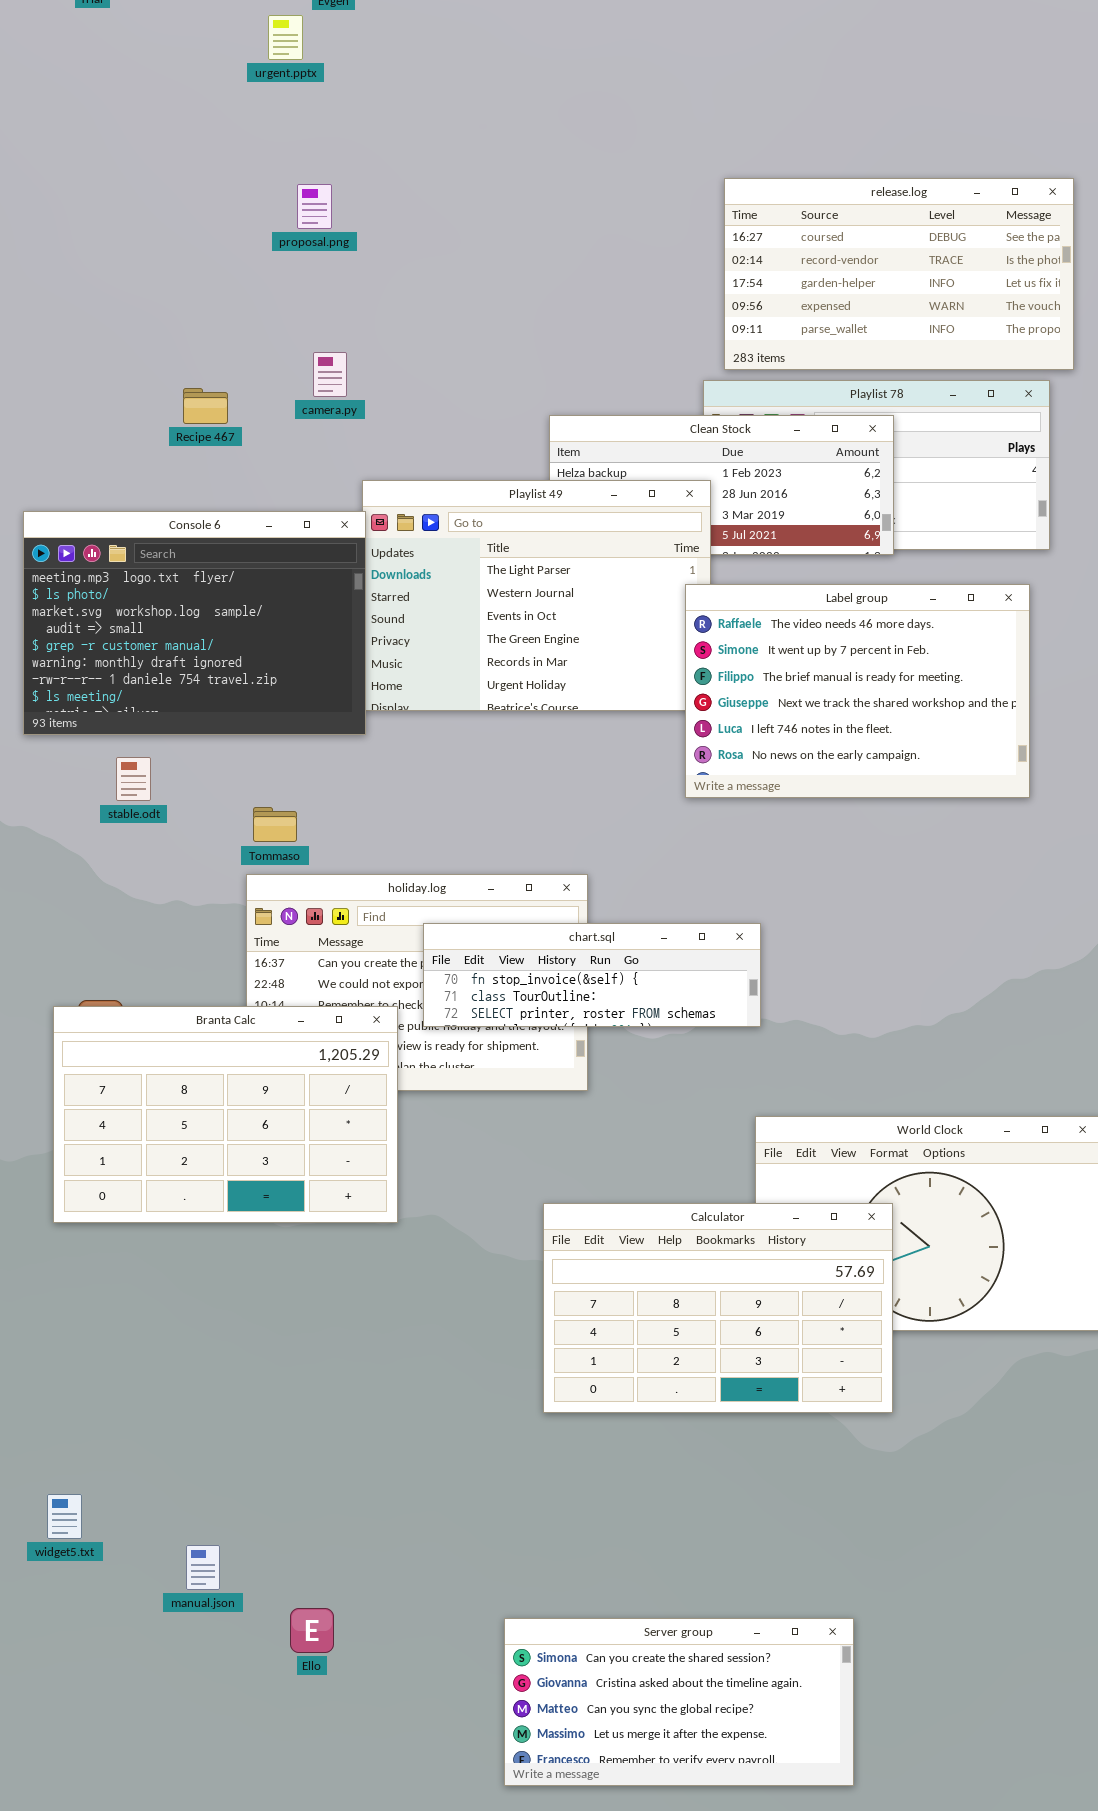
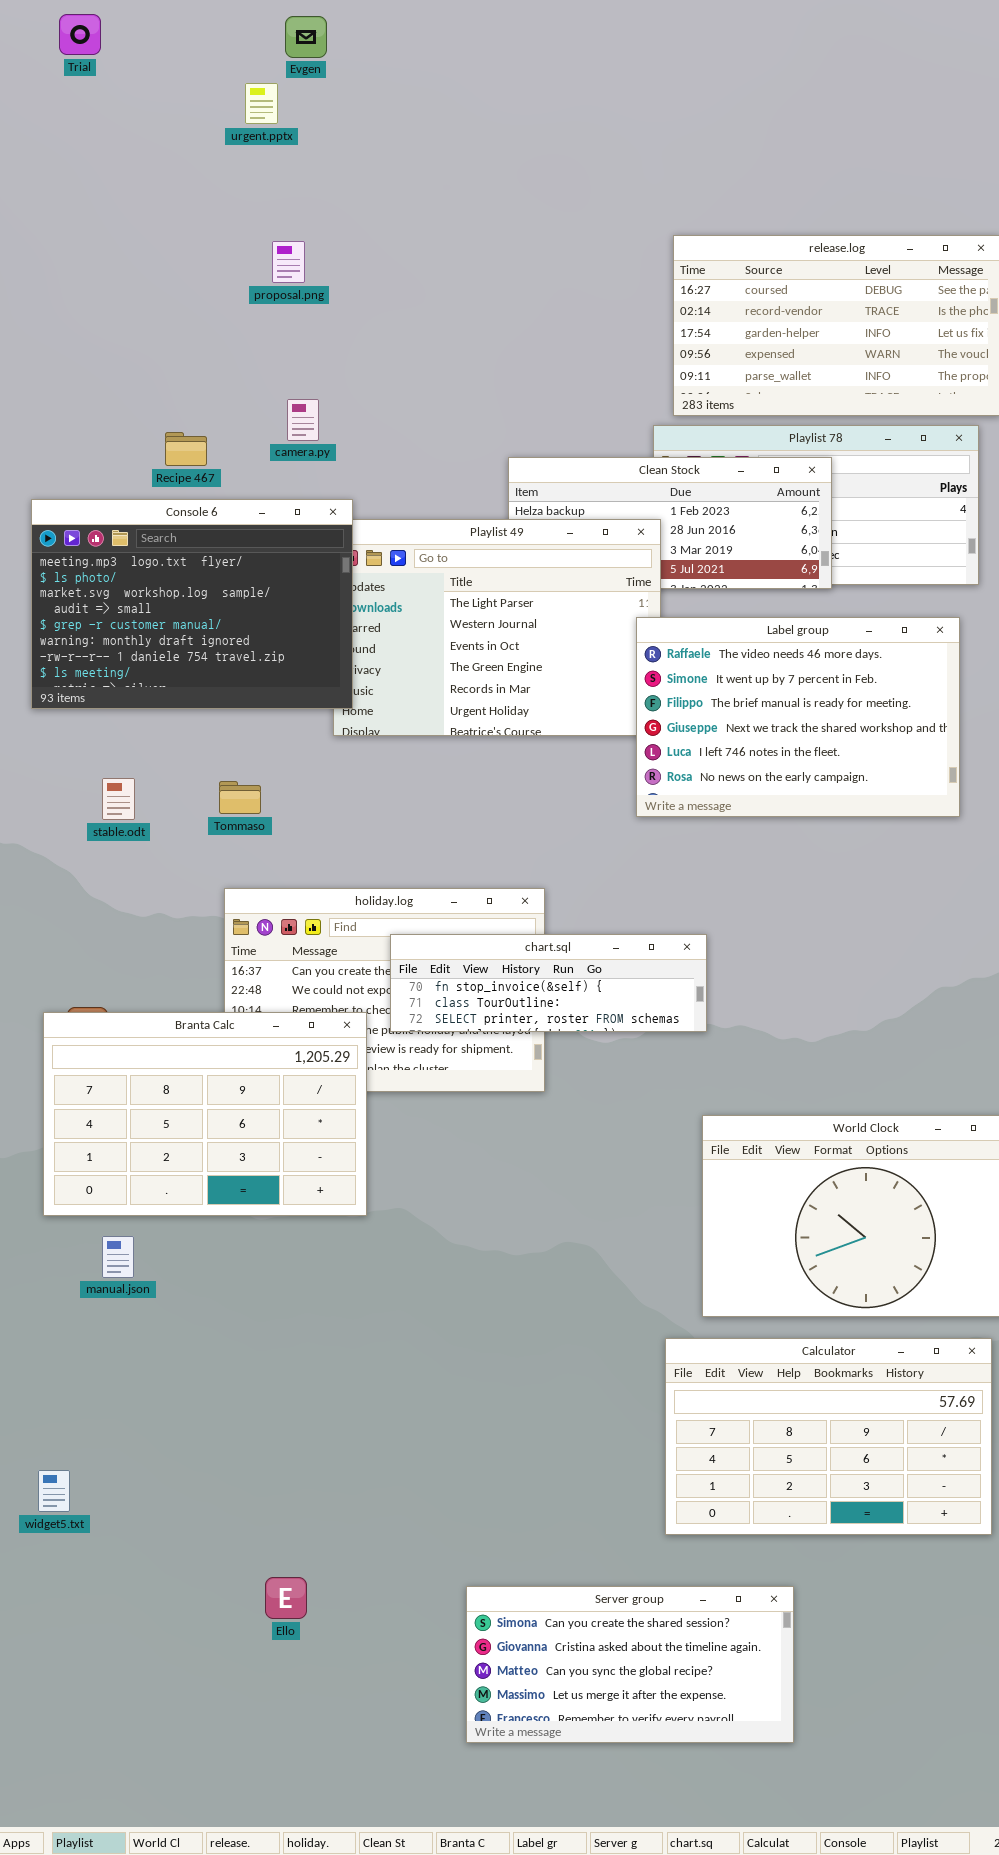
Console 6: [23,511,366,735] -> [31,499,353,709], moved
Tommaso: [253,807,297,842] -> [219,781,261,814], moved
Calculator: [543,1203,893,1413] -> [665,1338,992,1535], moved
manual.json: [186,1545,220,1590] -> [102,1236,134,1278], moved

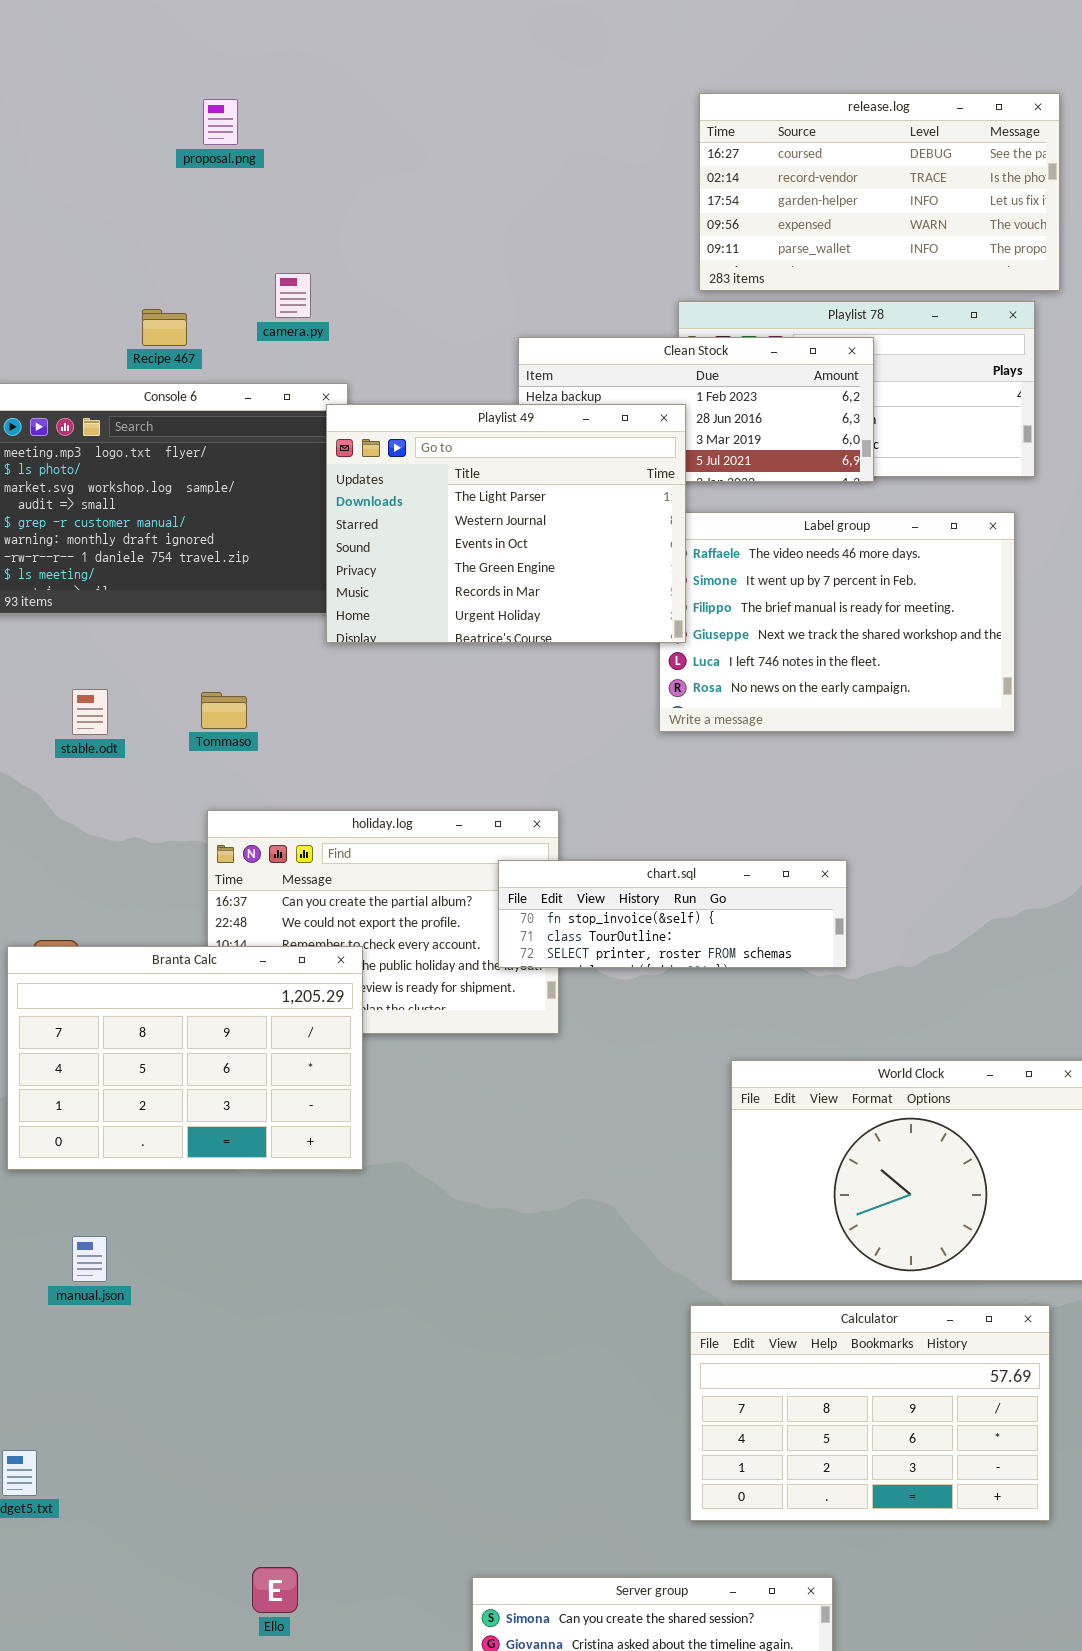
proposal.png: [272,241,305,283] -> [203,99,238,145], moved
Playlist 49: [333,519,661,736] -> [326,404,686,643], raised
chart.sql: [390,934,707,1032] -> [498,860,847,968], moved
manual.json: [102,1236,134,1278] -> [72,1236,107,1282], moved

